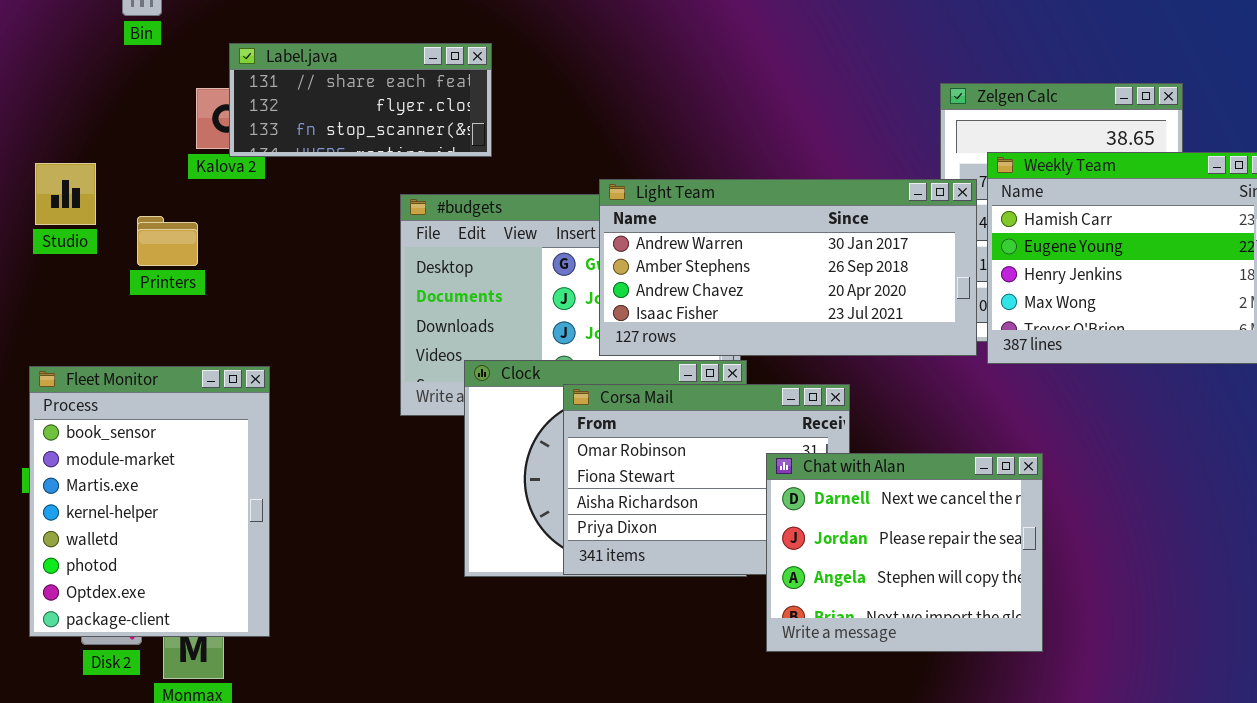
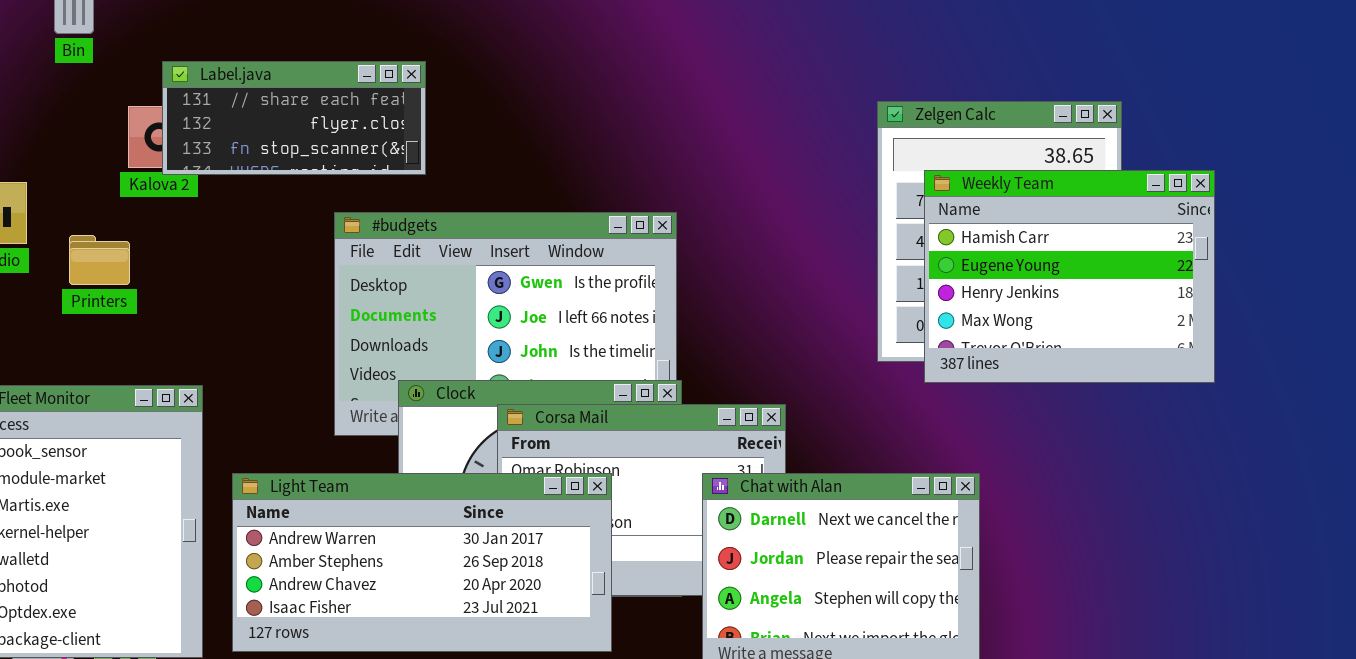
Light Team: [599,179,977,356] -> [232,473,612,652], moved

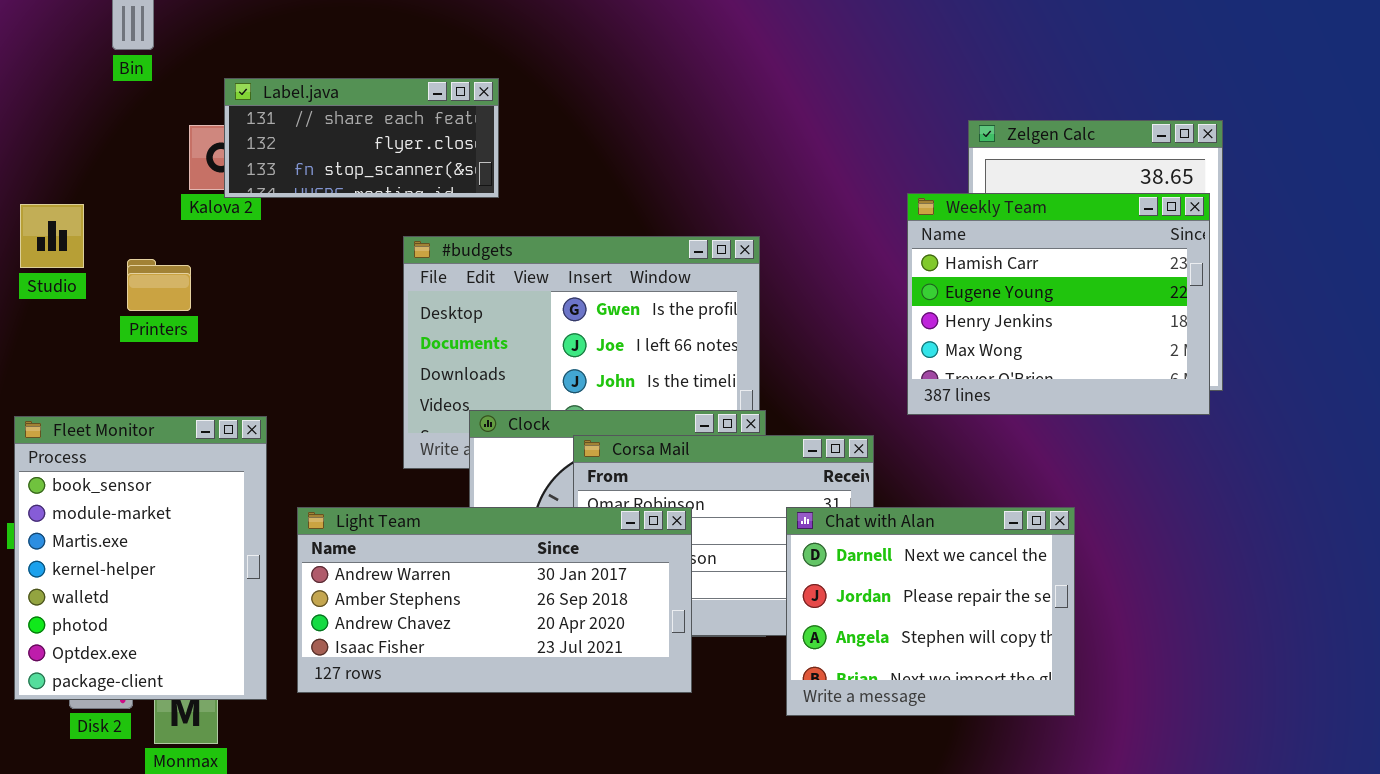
Weekly Team: [924,170,1215,383] -> [907,193,1210,415], moved

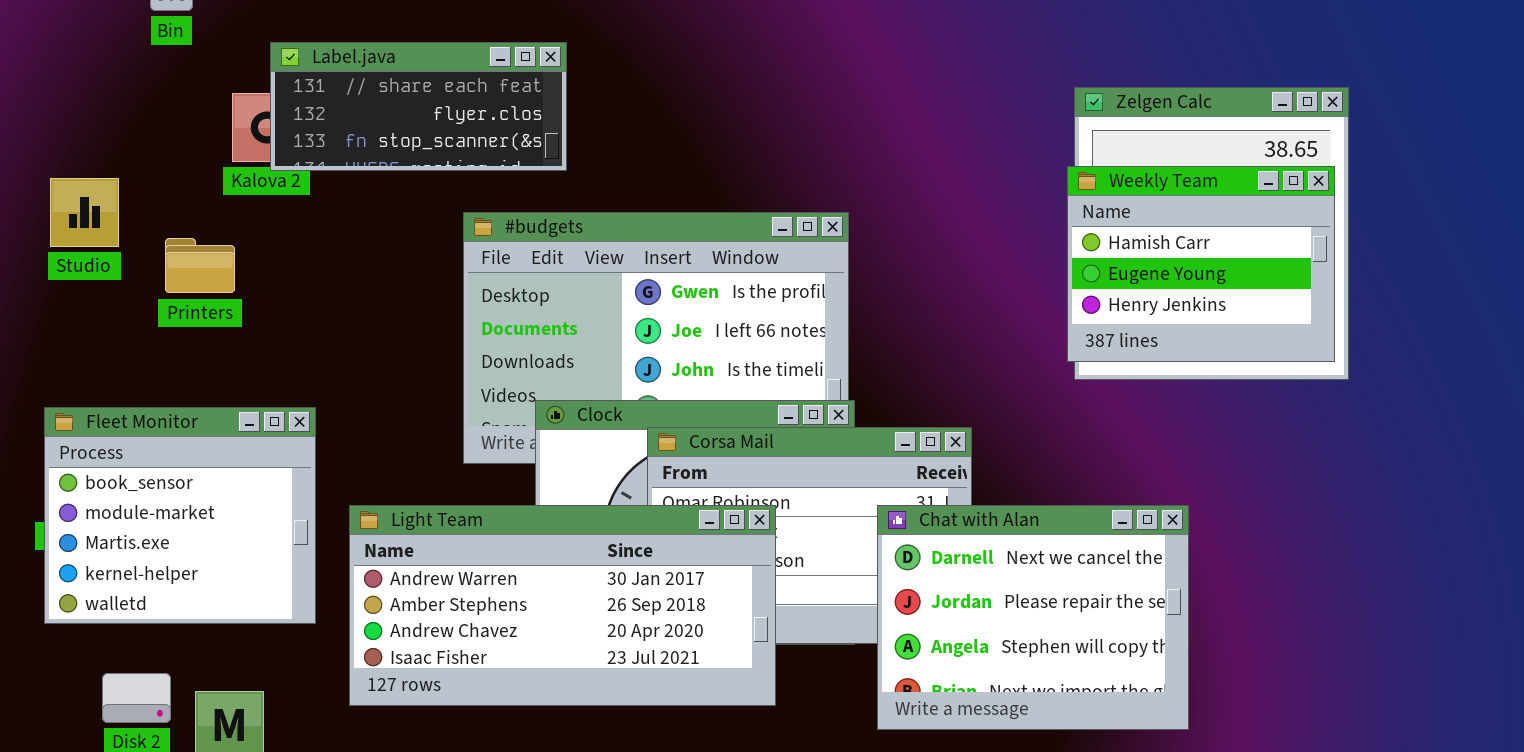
Weekly Team: [907,193,1210,415] -> [1067,166,1335,362], resized
Fleet Monitor: [14,416,267,700] -> [44,407,316,624], resized

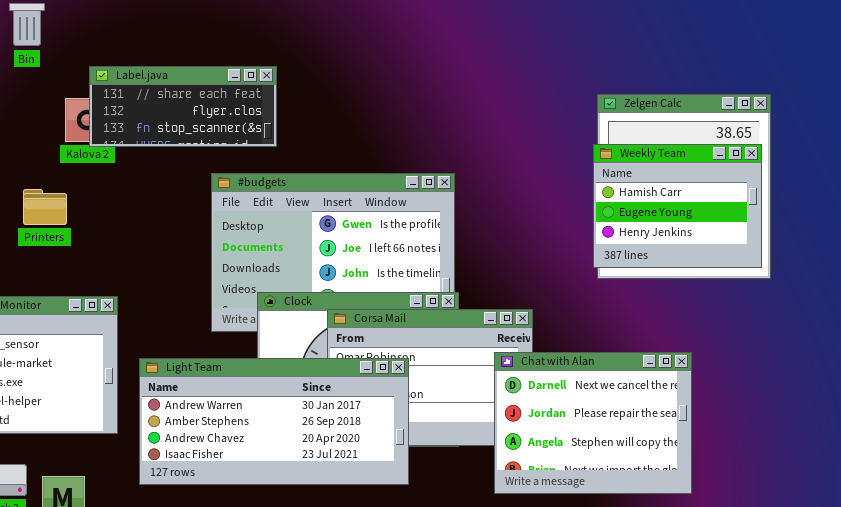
Chat with Alan: [877,505,1189,730] -> [494,352,692,494], moved

